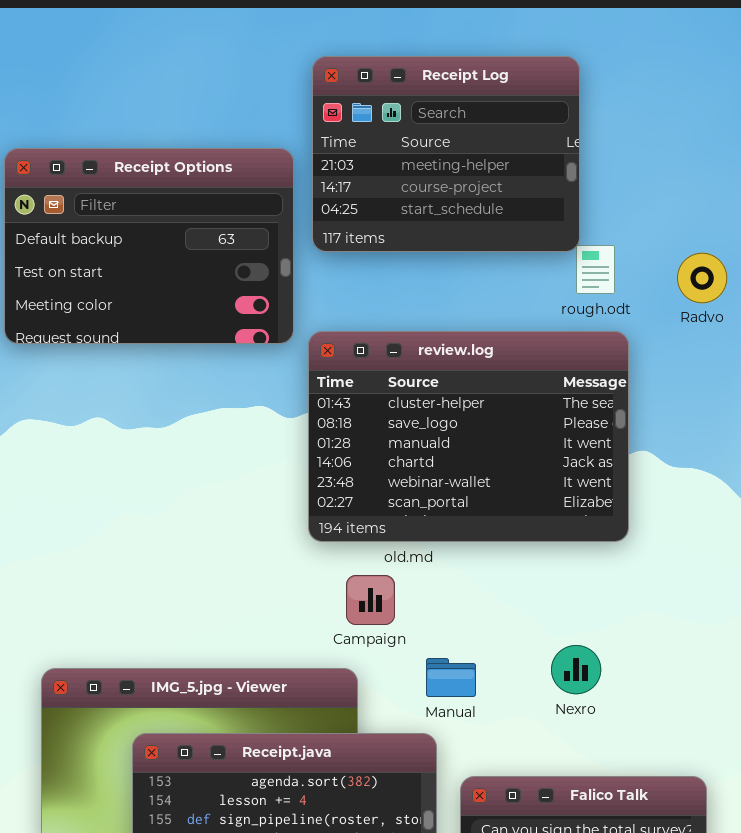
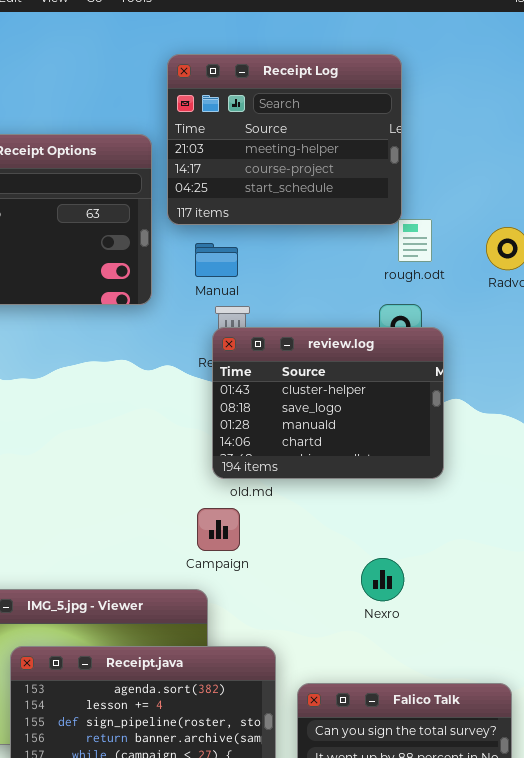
review.log: [308,331,629,542] -> [212,327,444,479], resized
Nexro: [551,645,601,694] -> [361,558,404,601], moved
Manual: [426,658,476,697] -> [195,243,238,277], moved

